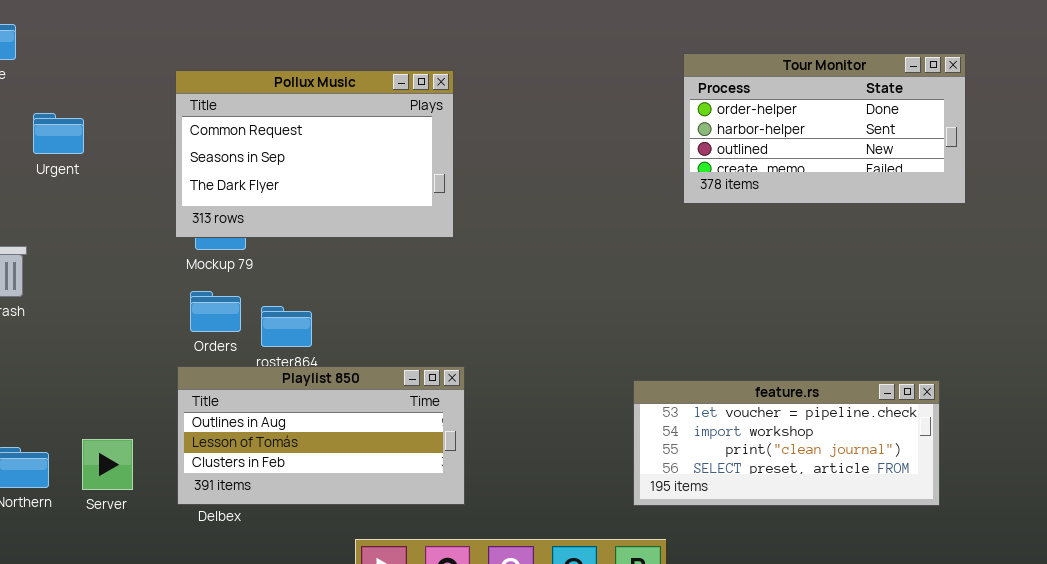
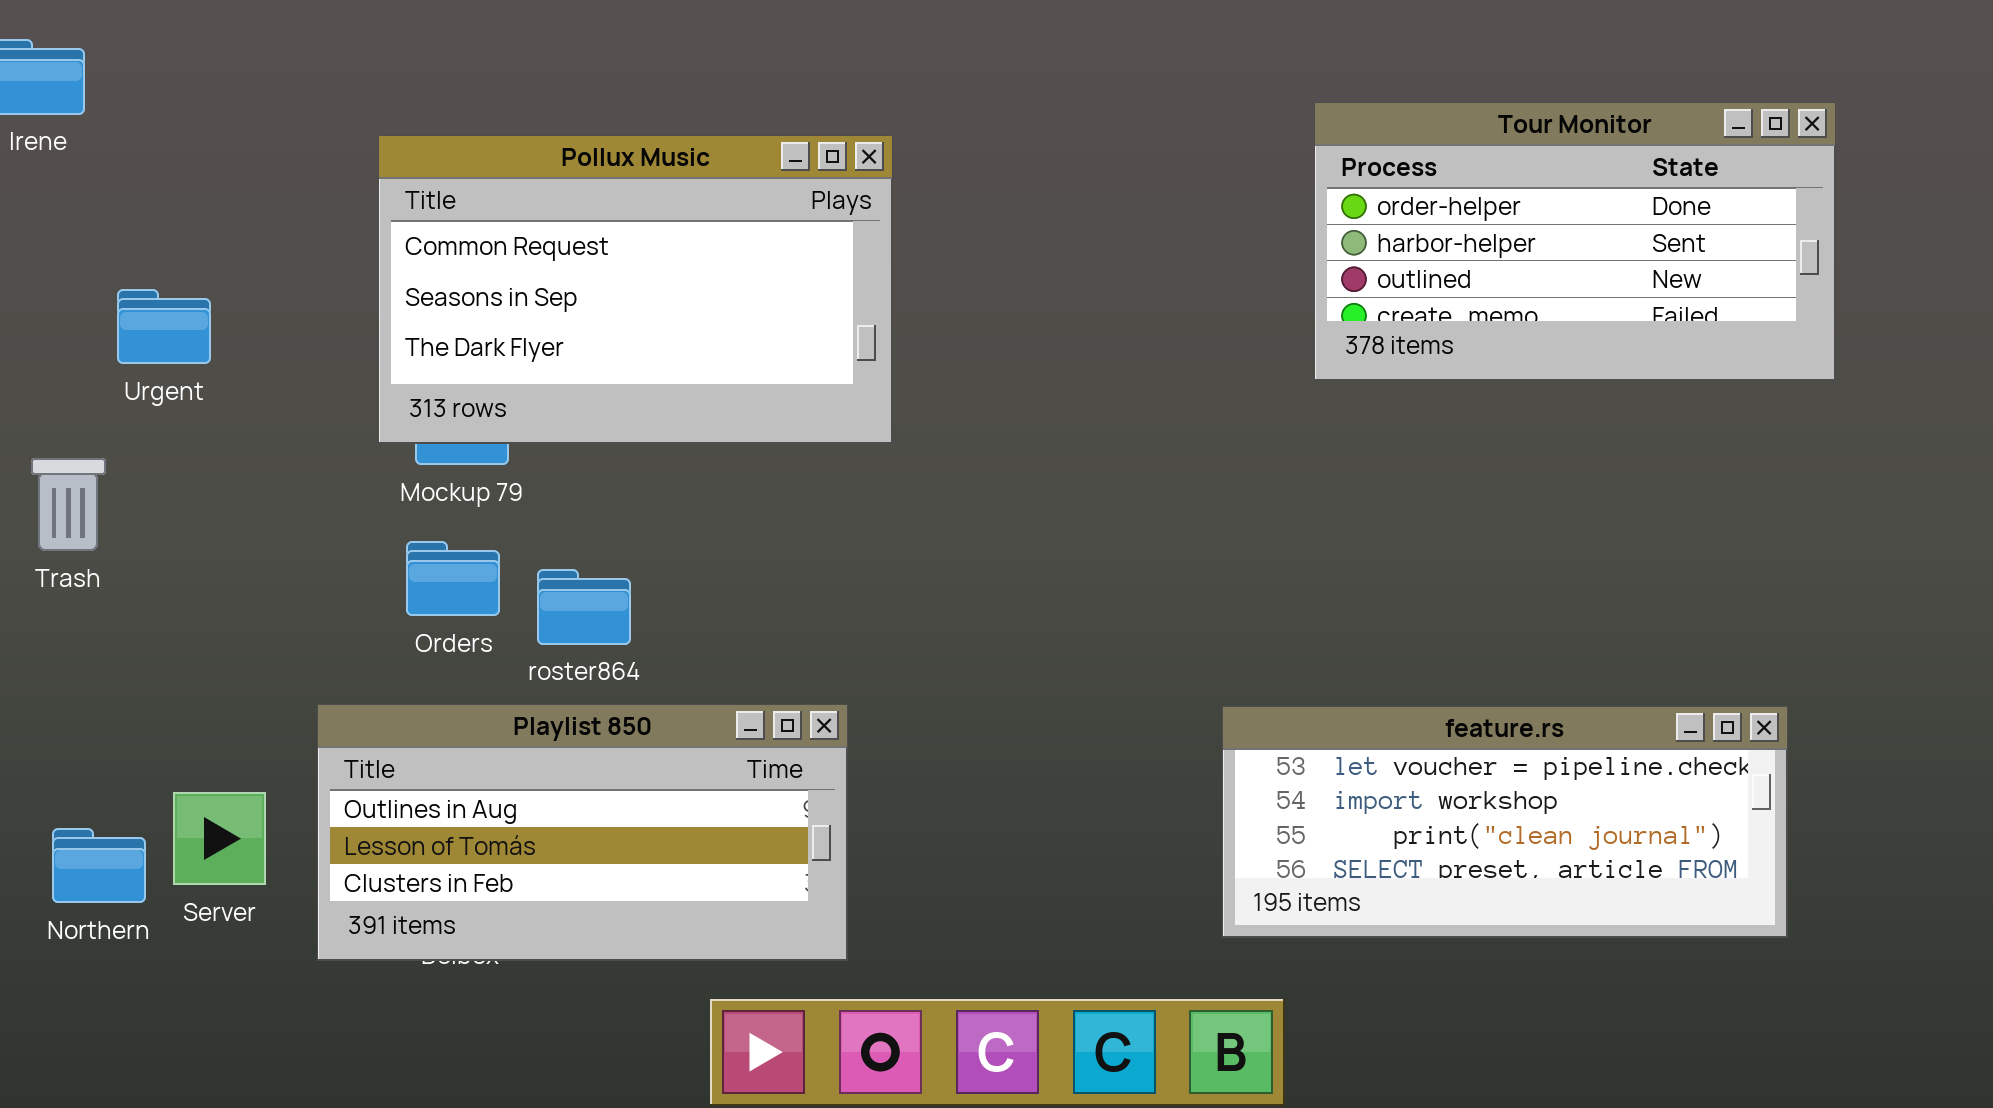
Urgent: [33,113,84,154] -> [117,289,211,364], moved
Playlist 850: [177,366,465,505] -> [317,704,848,961], moved
Server: [82,439,133,490] -> [173,792,266,885], moved

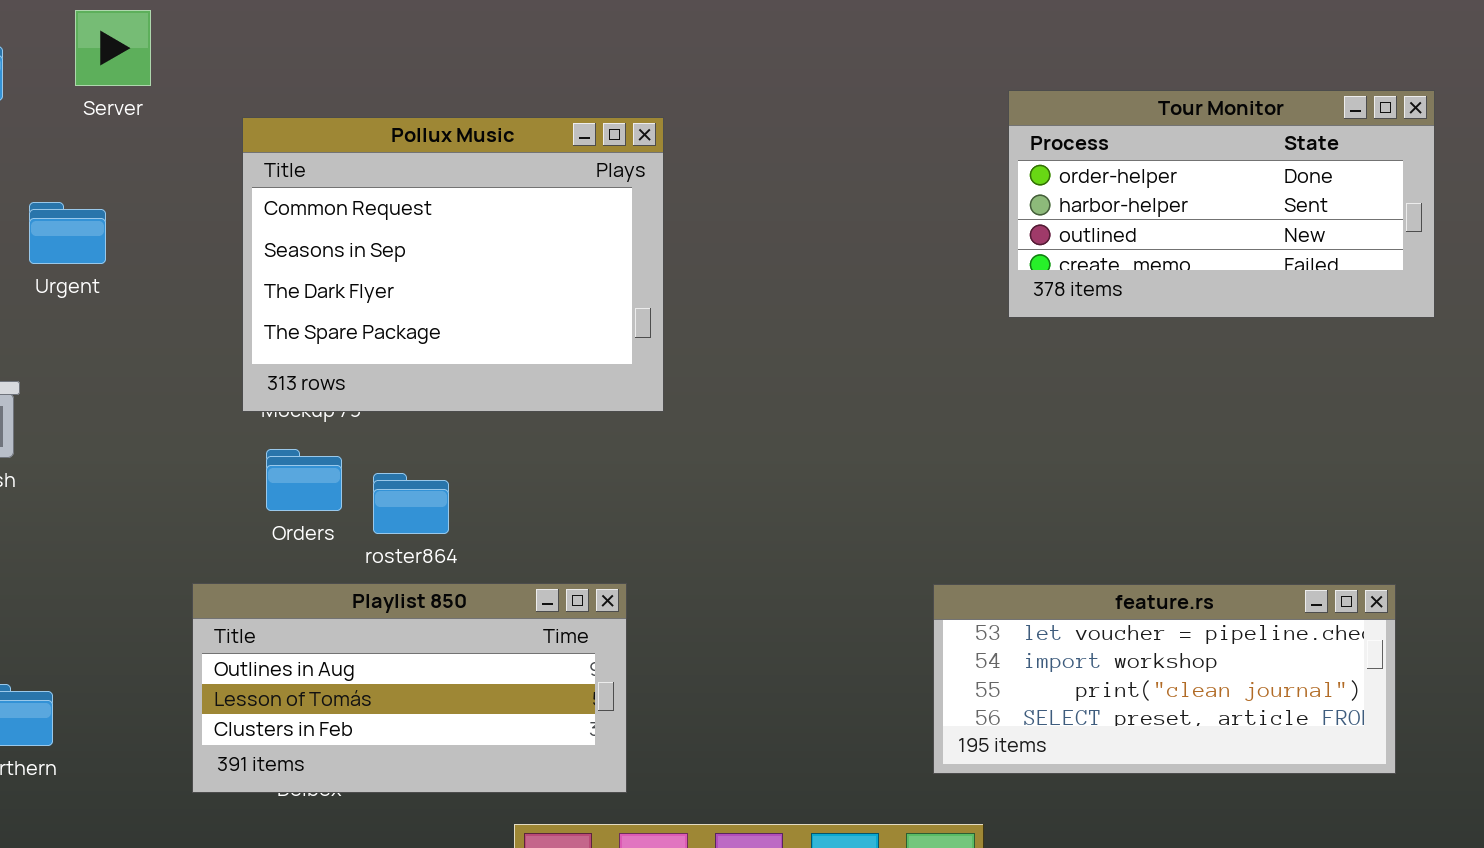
Pollux Music: [378,135,893,444] -> [242,117,664,412], resized
Urgent: [117,289,211,364] -> [29,202,106,264], moved
Server: [173,792,266,885] -> [75,10,151,86], moved

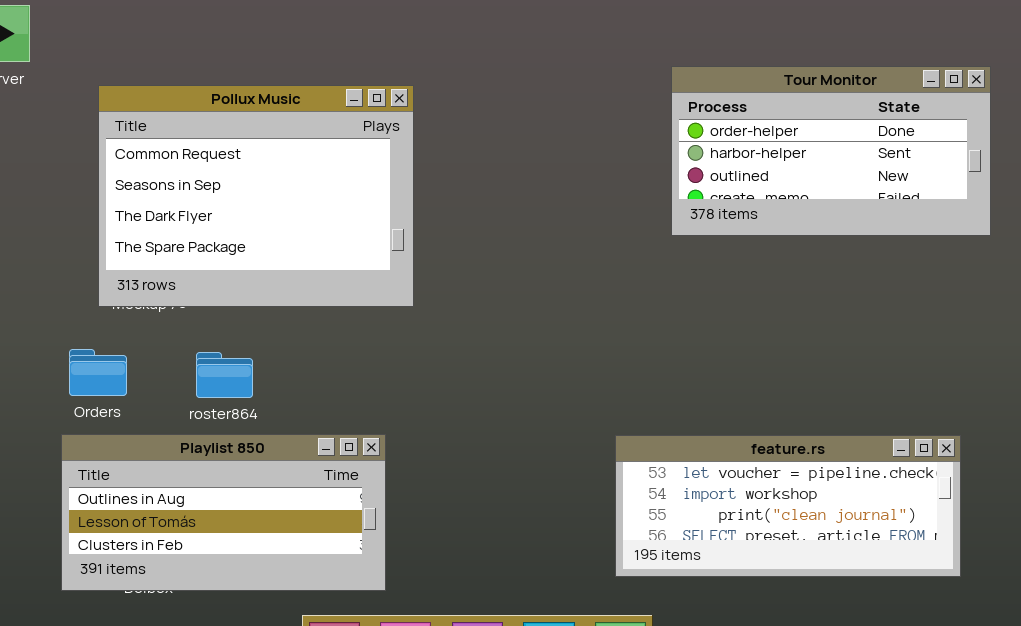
Orders: [266,449,342,511] -> [69,349,127,396], moved

